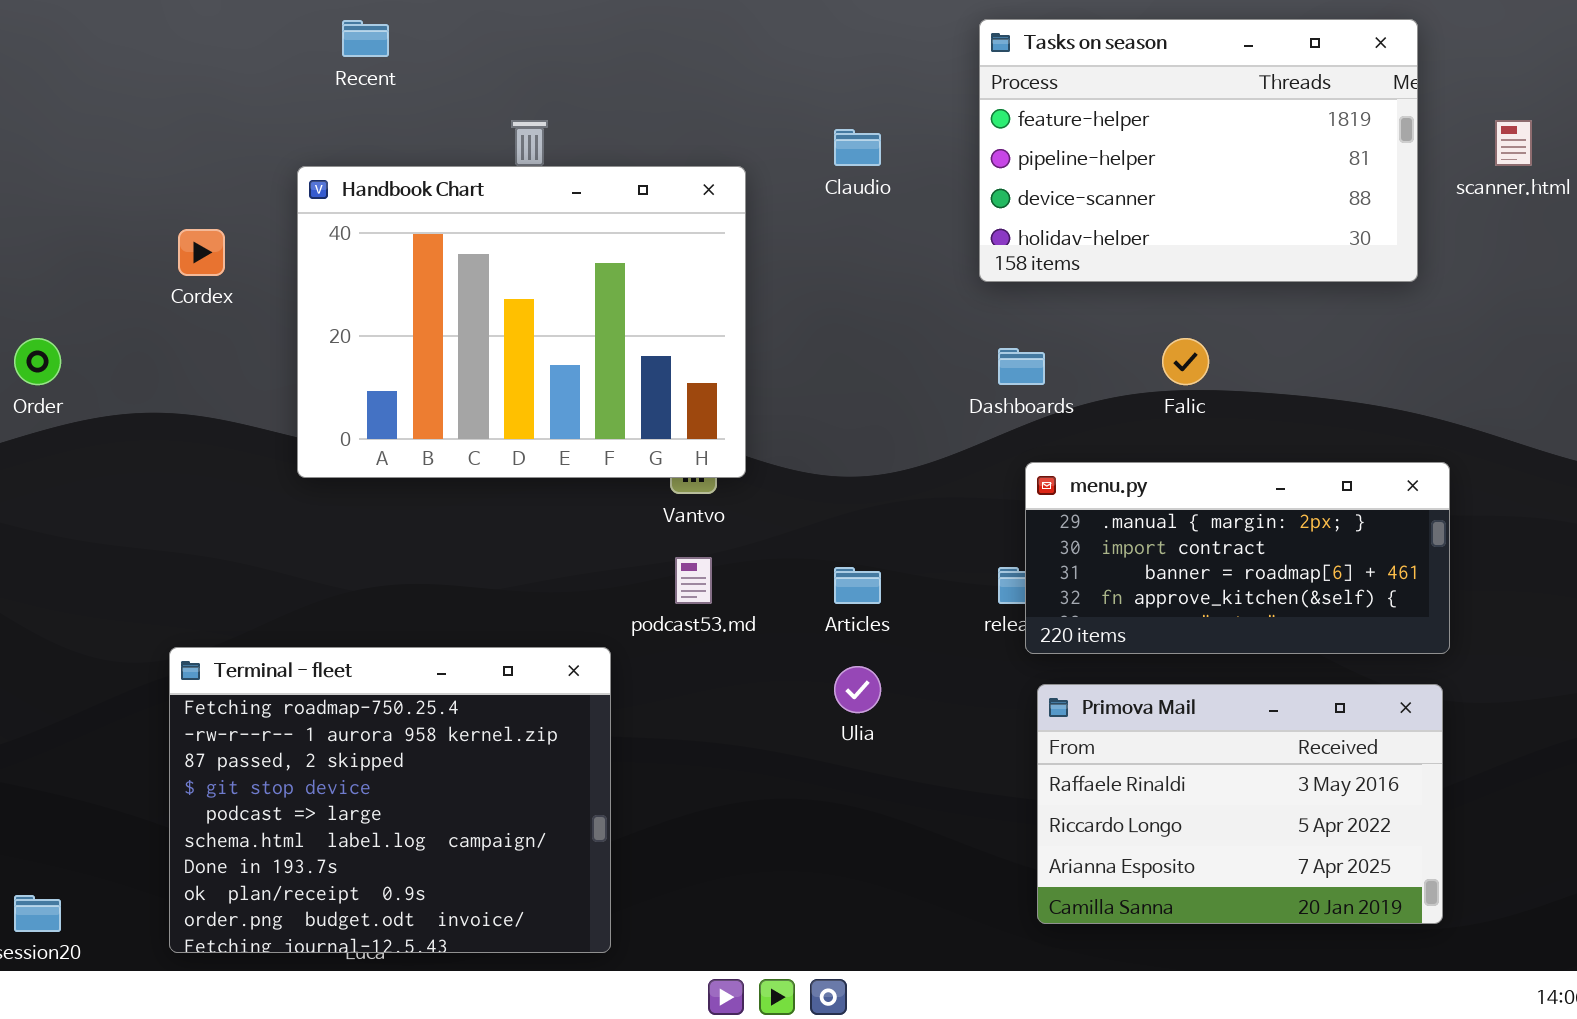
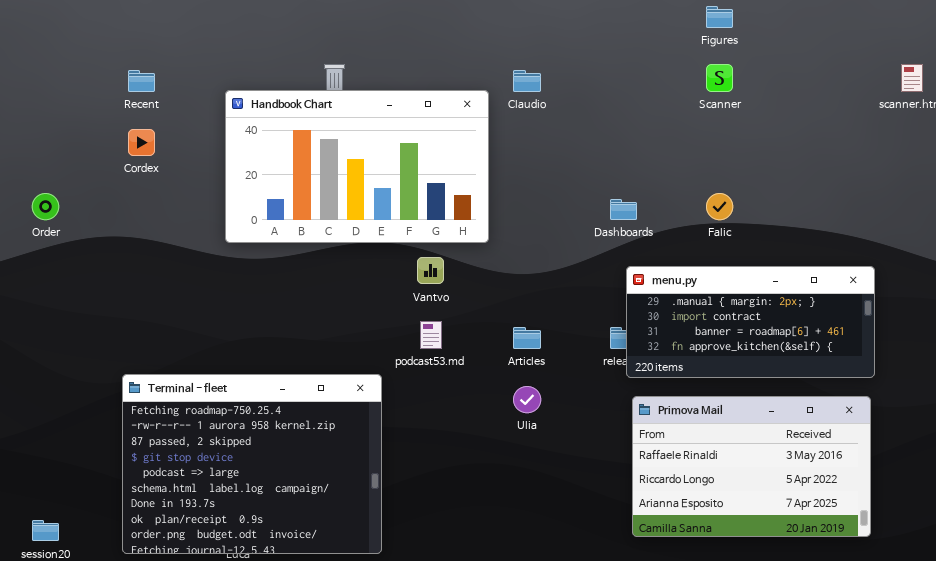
Tasks on season: [979,19,1418,282] -> none, closed
Recent: [342,20,389,57] -> [128,70,155,92], moved
Handbook Chart: [297,166,746,478] -> [225,90,489,243], moved, resized

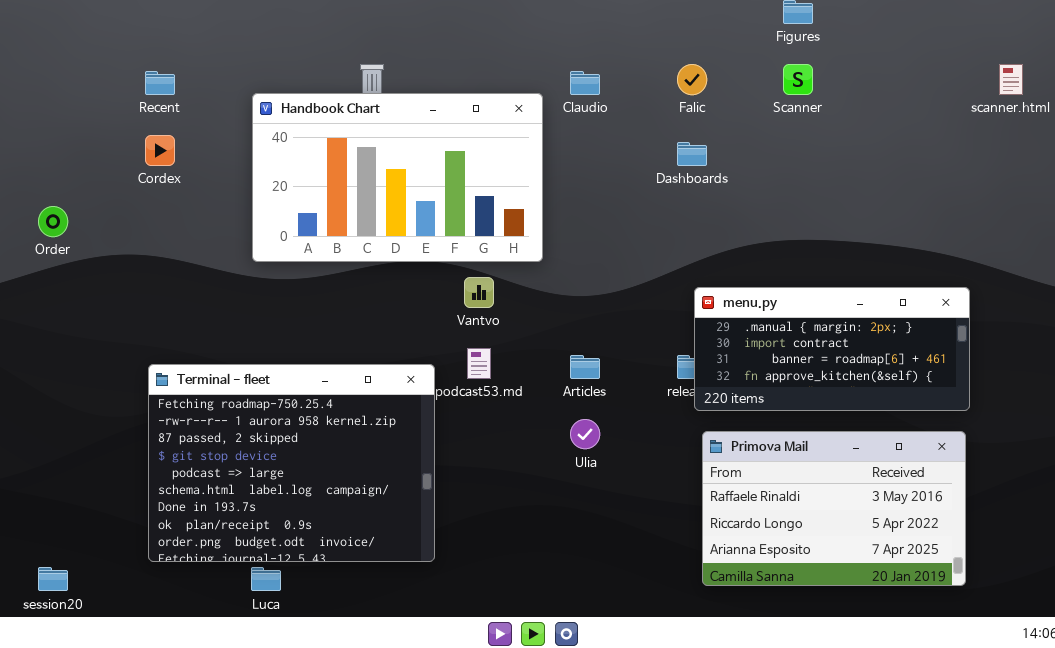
Falic: [706,193,733,220] -> [677,64,707,95], moved
Dashboards: [610,199,637,220] -> [677,142,707,166], moved
Terminal - fleet: [122,374,382,554] -> [148,364,435,562], moved

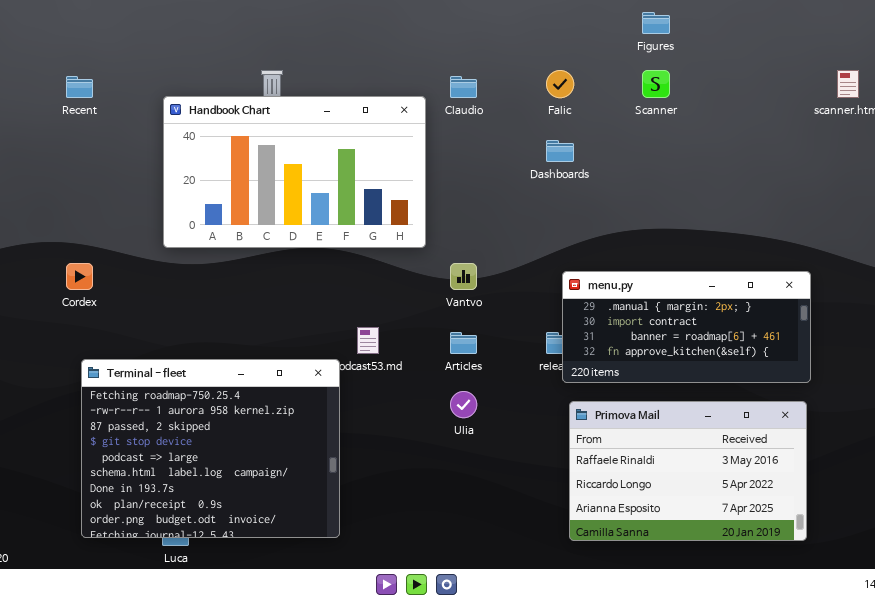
Cordex: [145,135,175,166] -> [66,263,93,290], moved
Vantvo: [464,277,494,308] -> [450,263,477,290], moved
Terminal - fleet: [148,364,435,562] -> [81,359,340,538], moved

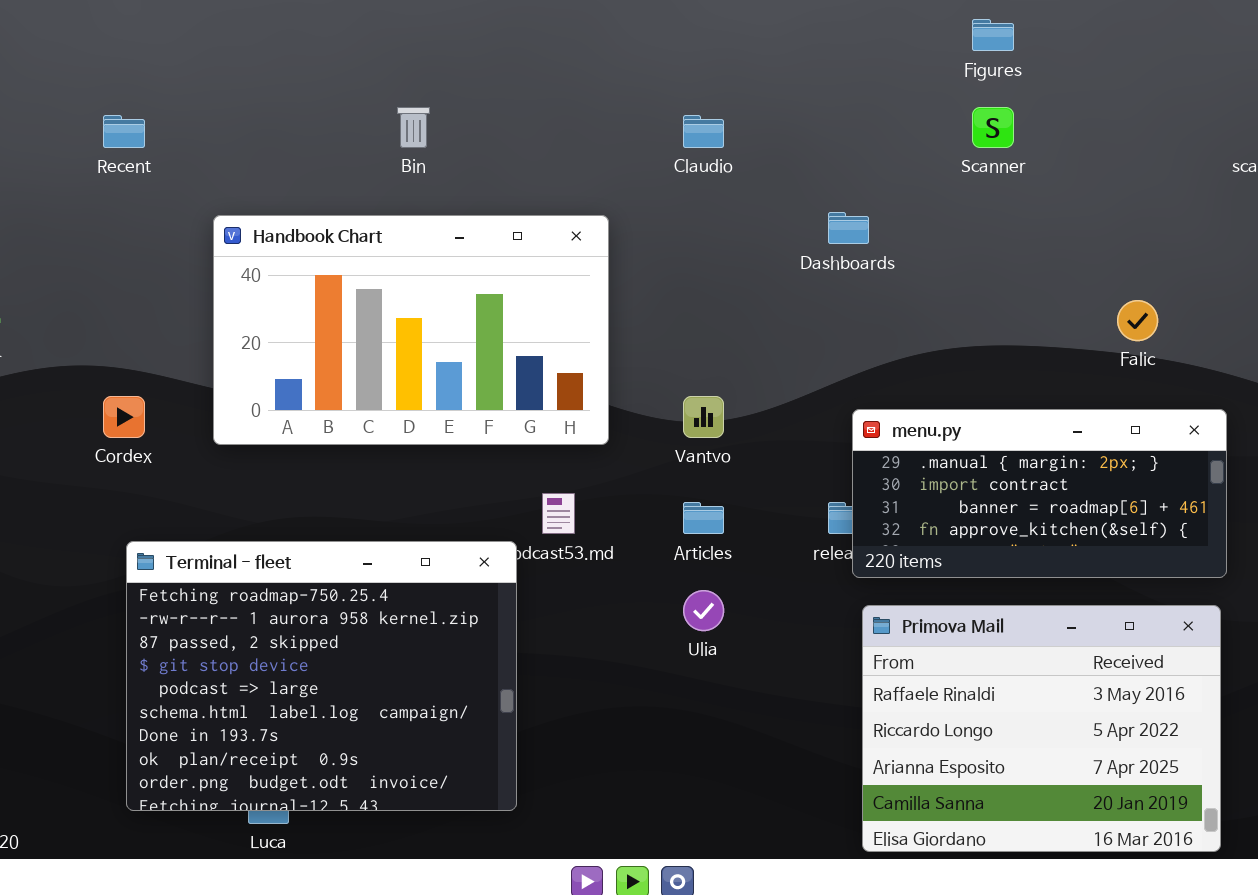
Falic: [546,70,574,98] -> [1117,300,1158,341], moved
Handbook Chart: [163,96,426,248] -> [213,215,609,445], moved
Primova Mail: [569,401,807,541] -> [862,605,1221,852], resized

